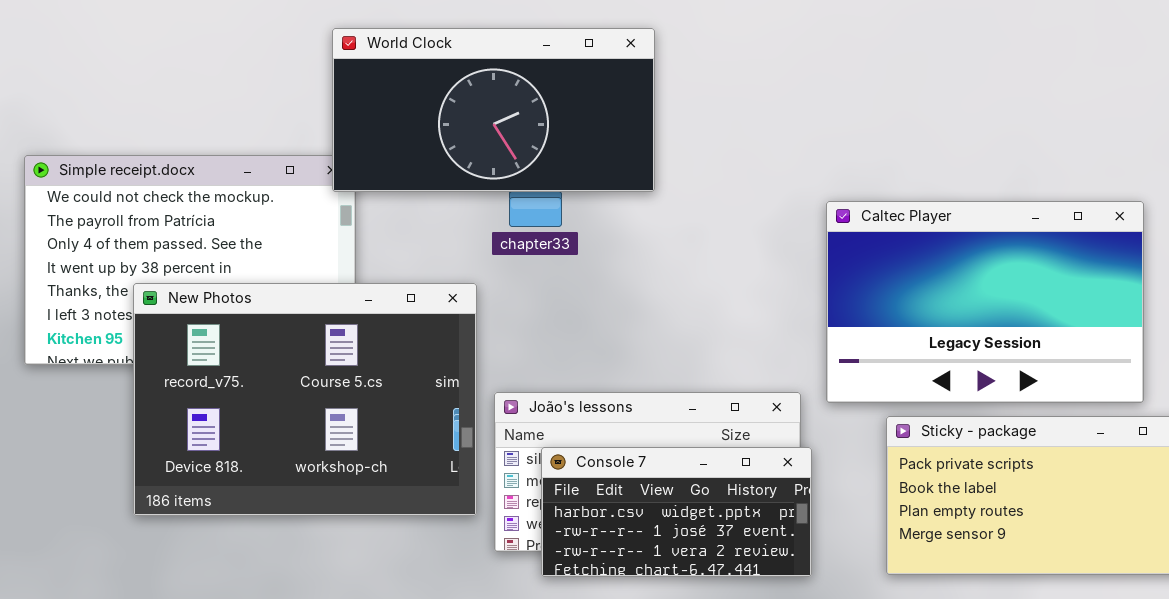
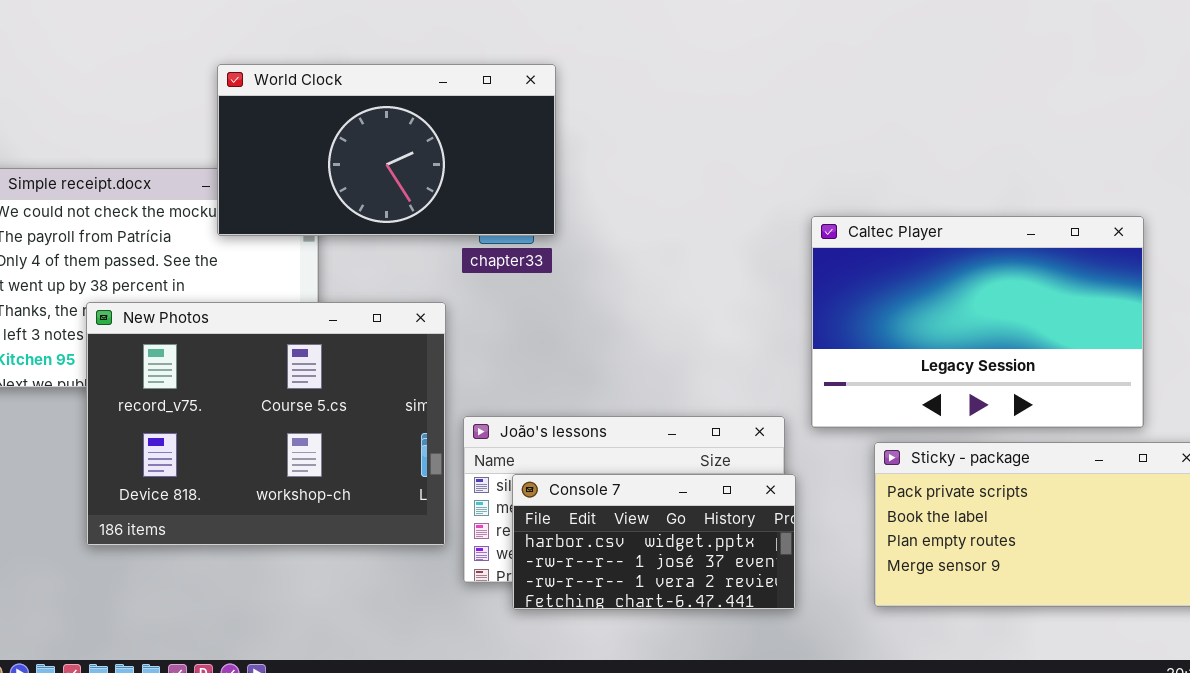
World Clock: [332,28,655,192] -> [217,64,556,236], moved

